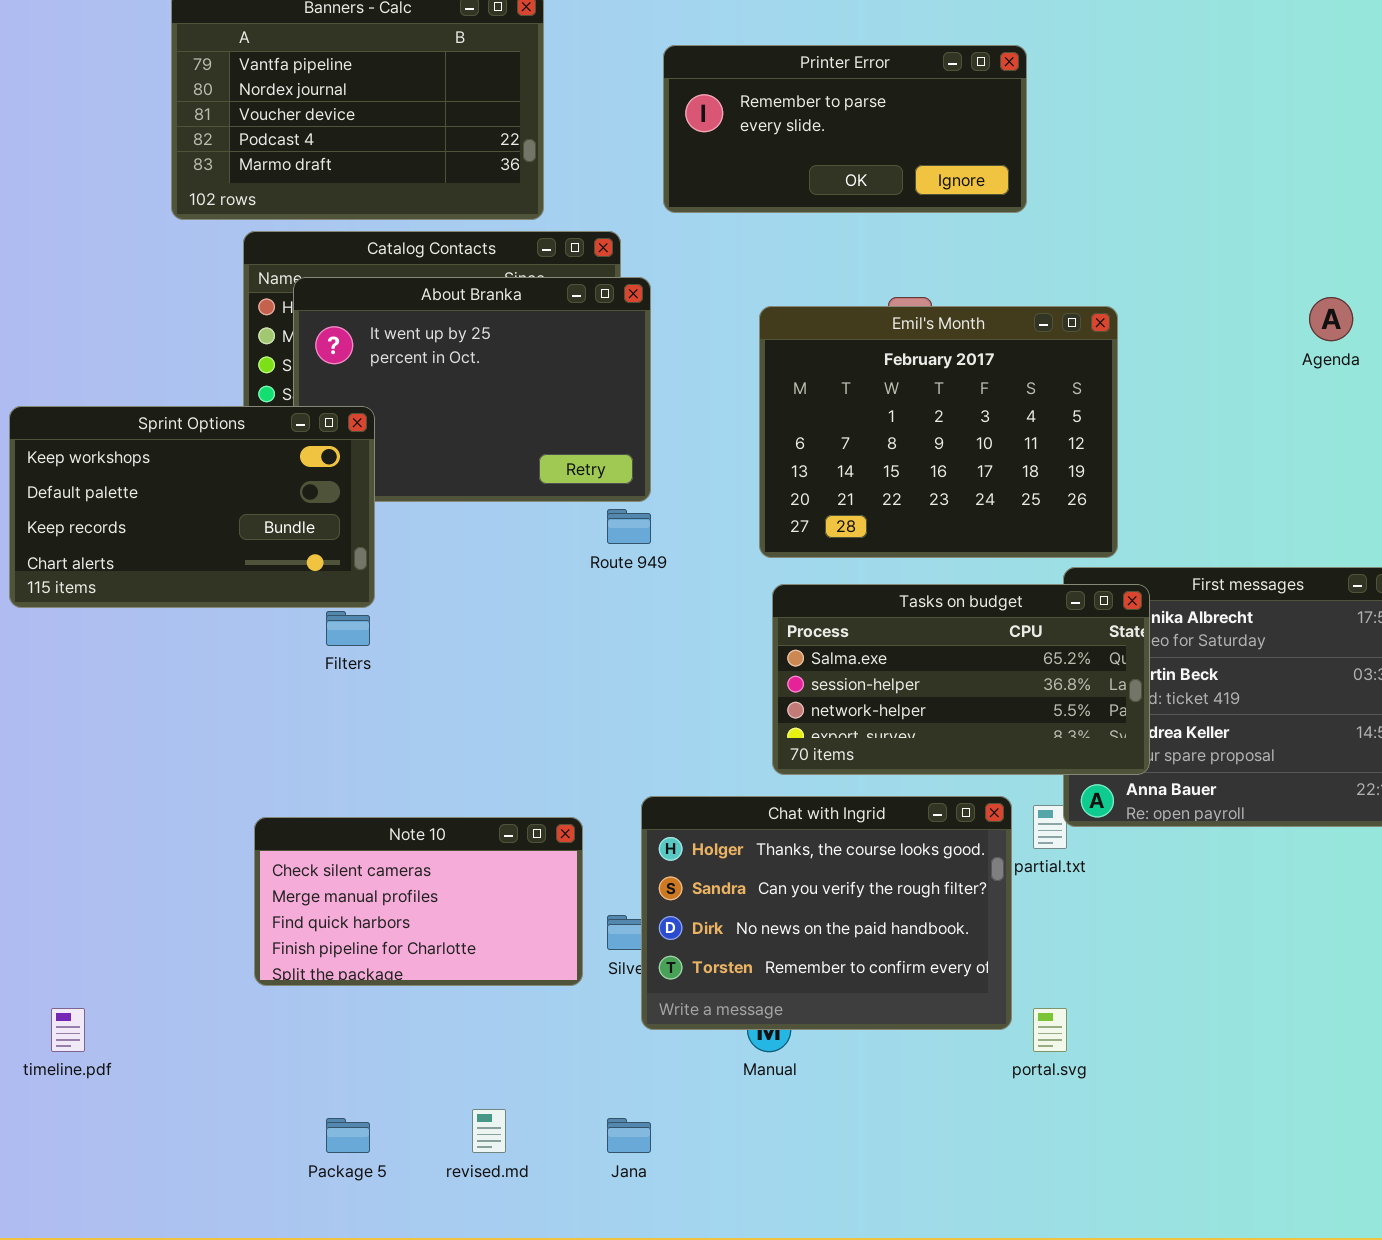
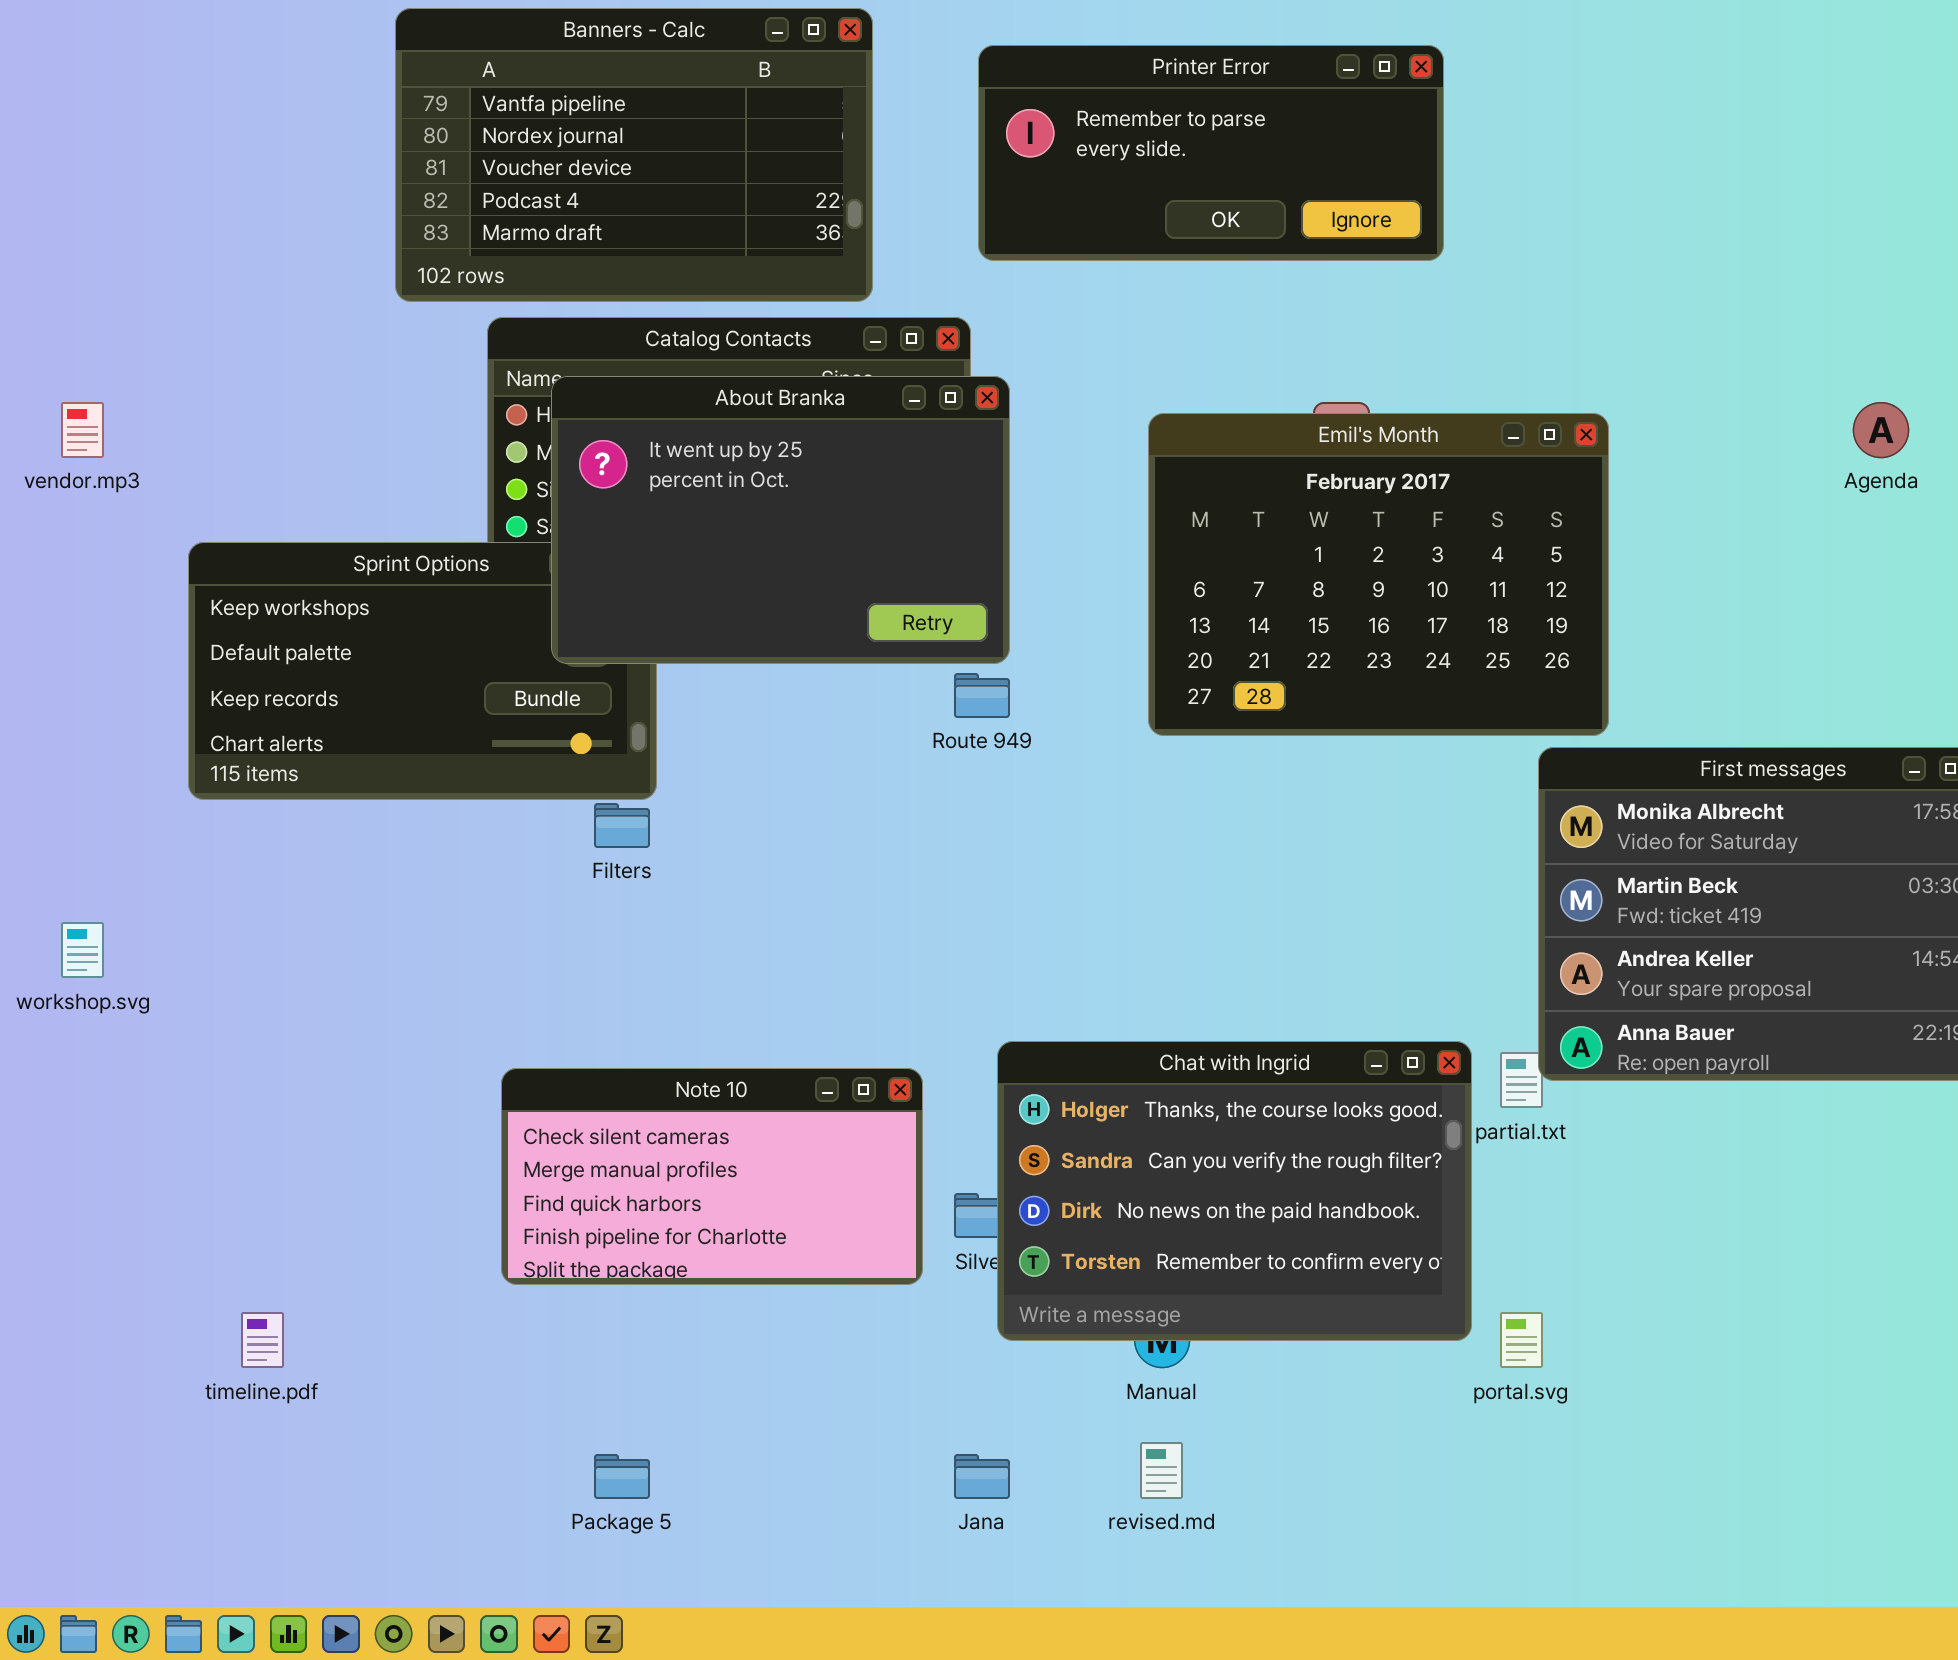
Printer Error: [663,45,1027,213] -> [978,45,1444,261], moved
About Branka: [293,277,651,502] -> [551,376,1010,664], raised
Tasks on budget: [772,584,1150,775] -> none, closed
revised.md: [472,1109,506,1153] -> [1140,1442,1183,1499], moved

